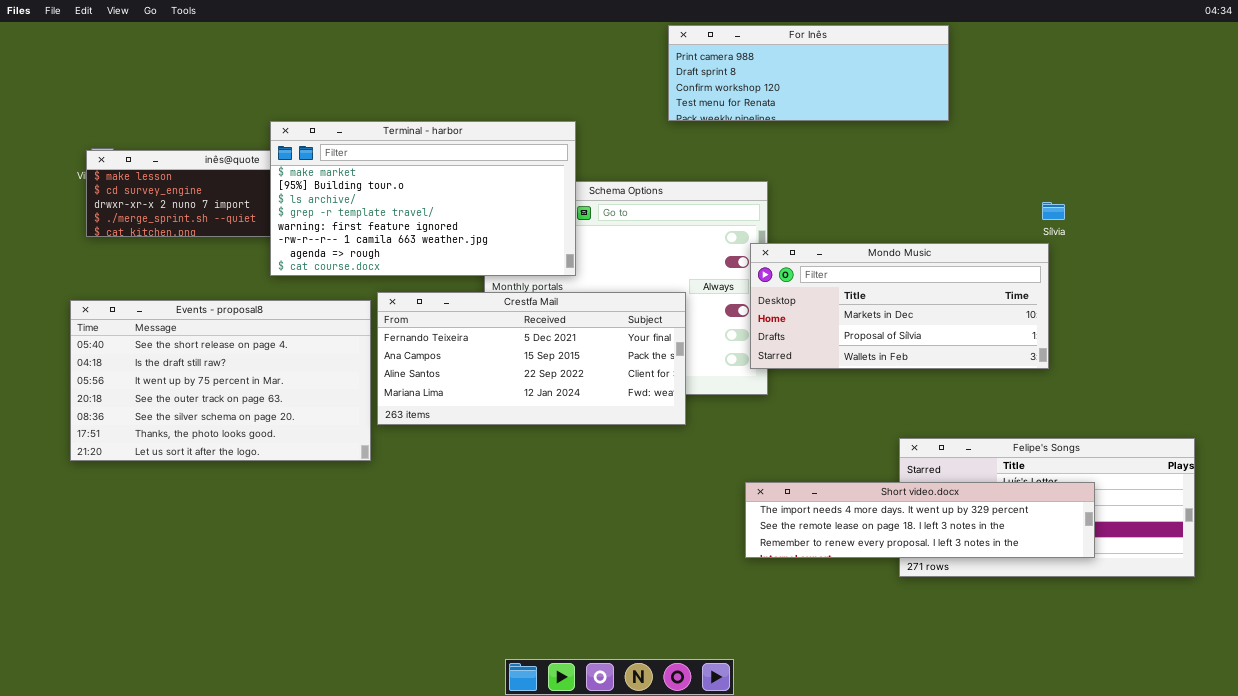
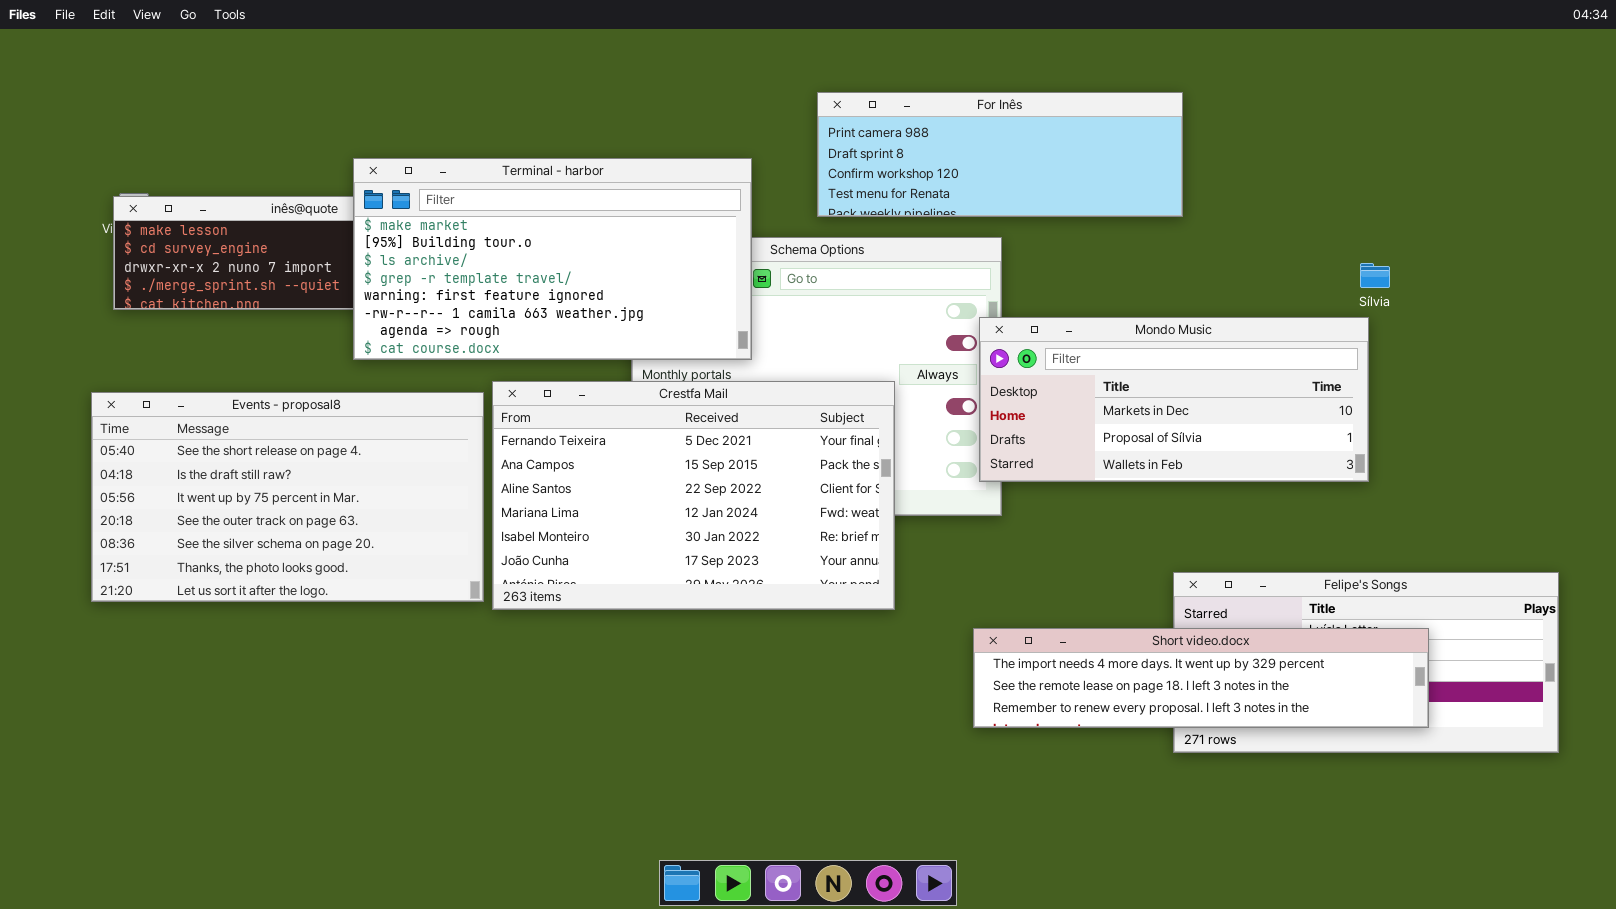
For Inês: [668,25,949,121] -> [817,92,1183,217], moved
Crestfa Mail: [377,292,686,425] -> [492,381,895,610], resized

